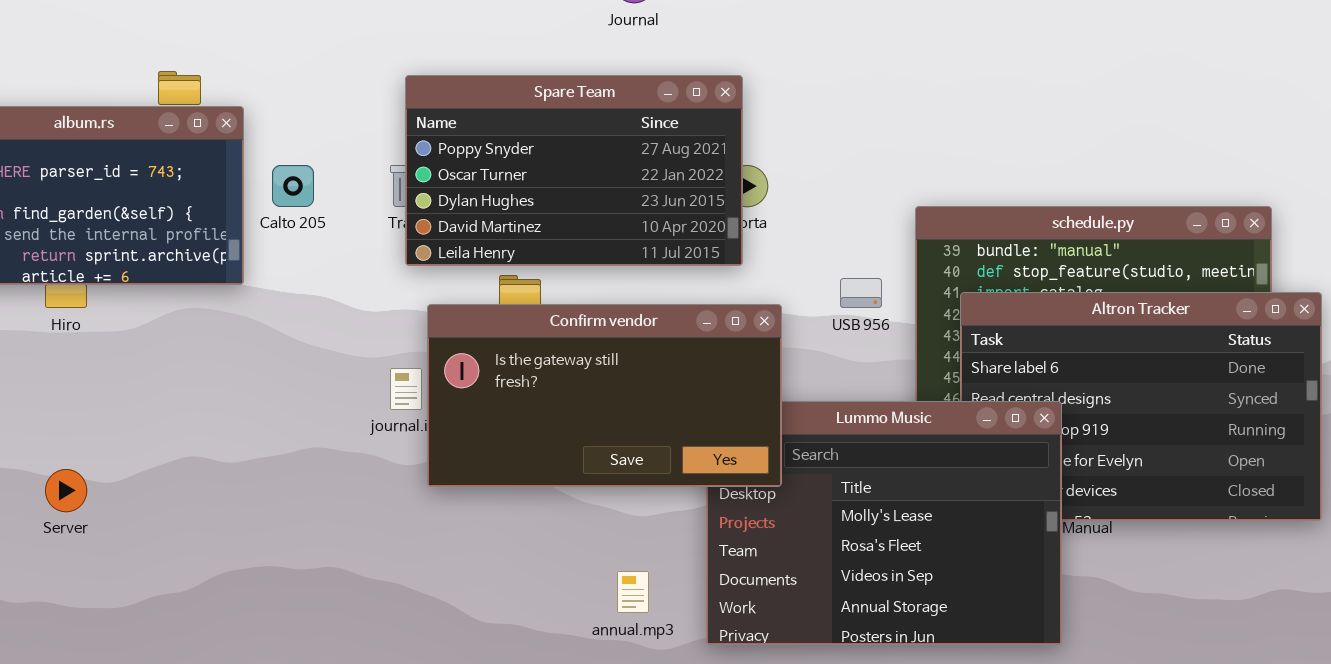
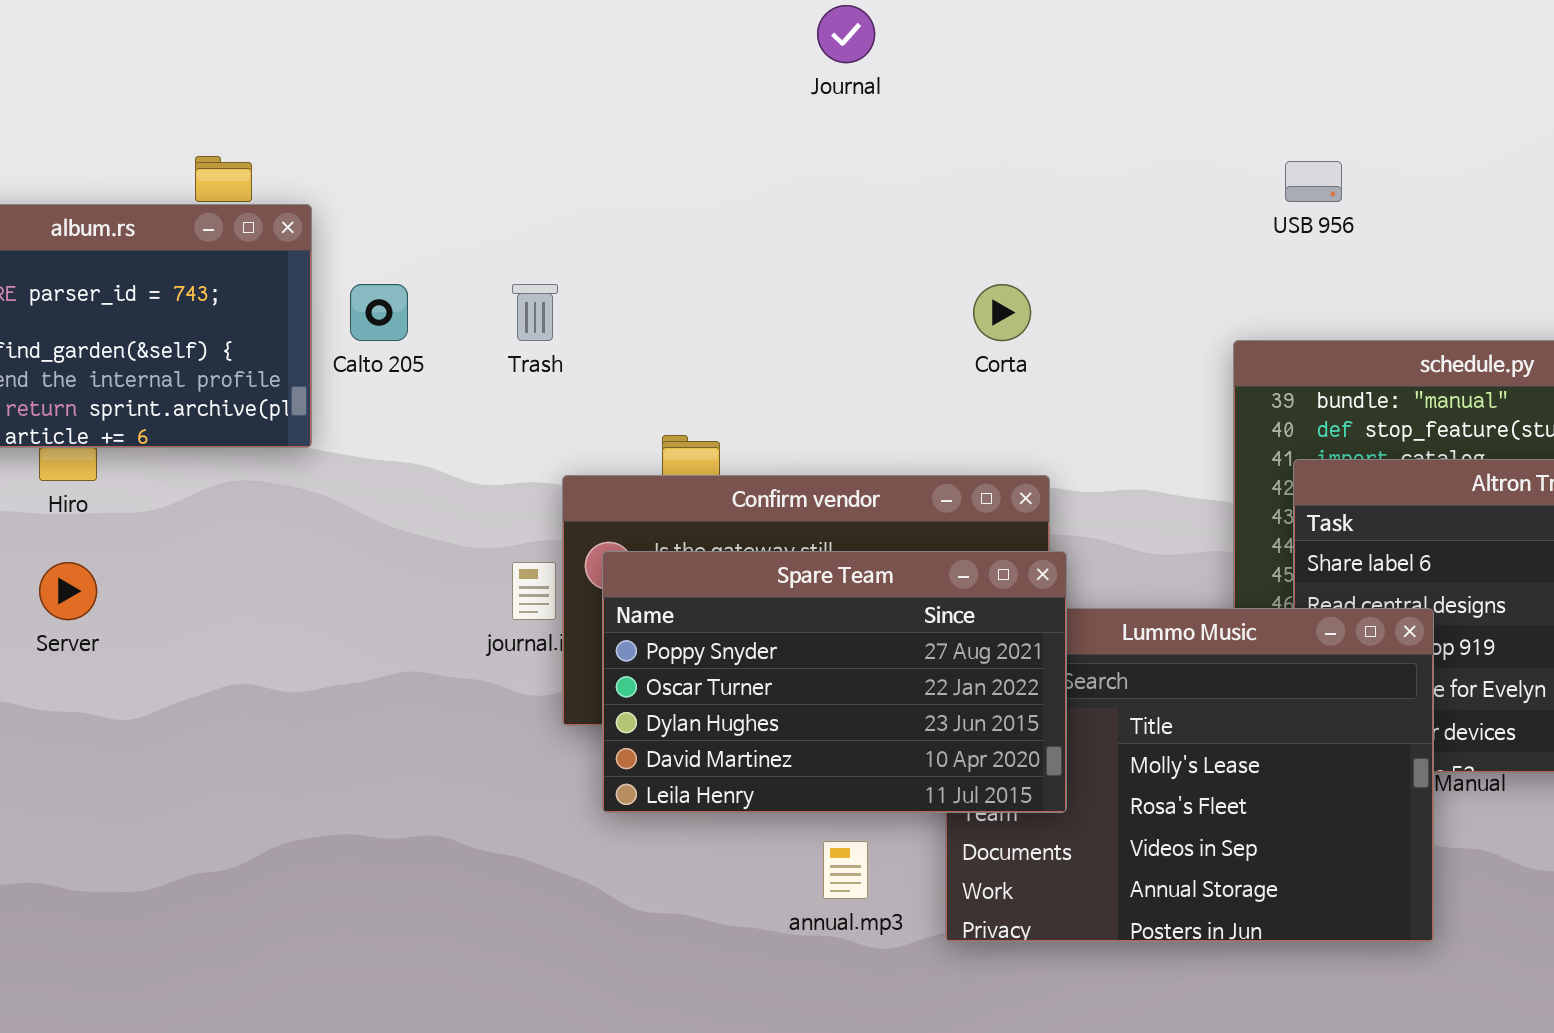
Spare Team: [405,75,743,266] -> [602,551,1067,813], moved
USB 956: [840,278,882,308] -> [1285,161,1342,202], moved
Server: [45,469,87,512] -> [39,562,97,620], moved

